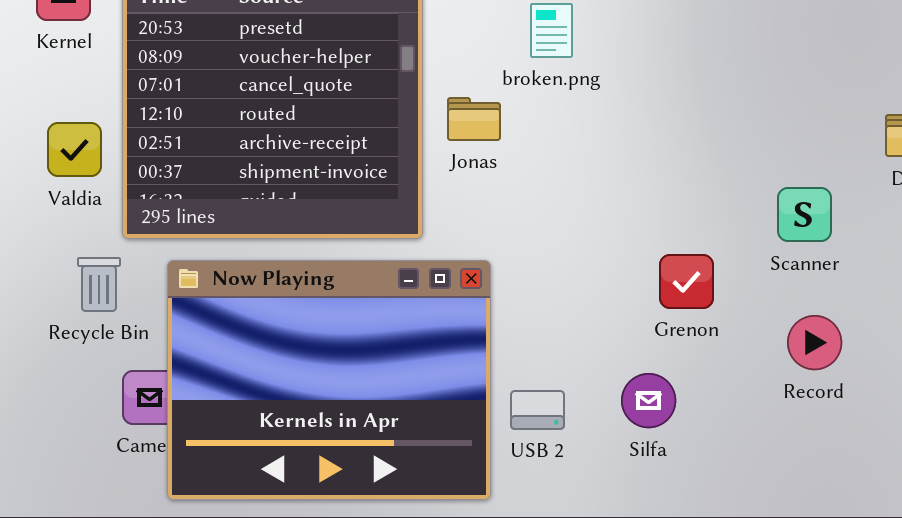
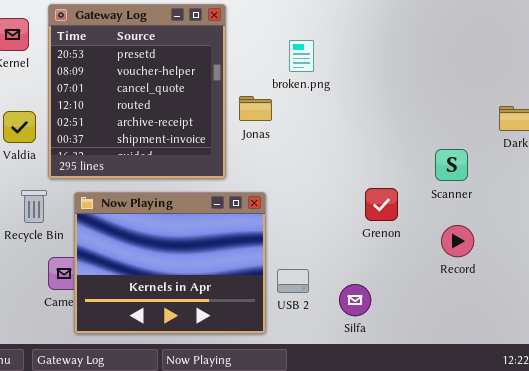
Silfa: [621,373,676,428] -> [339,284,371,316], moved

